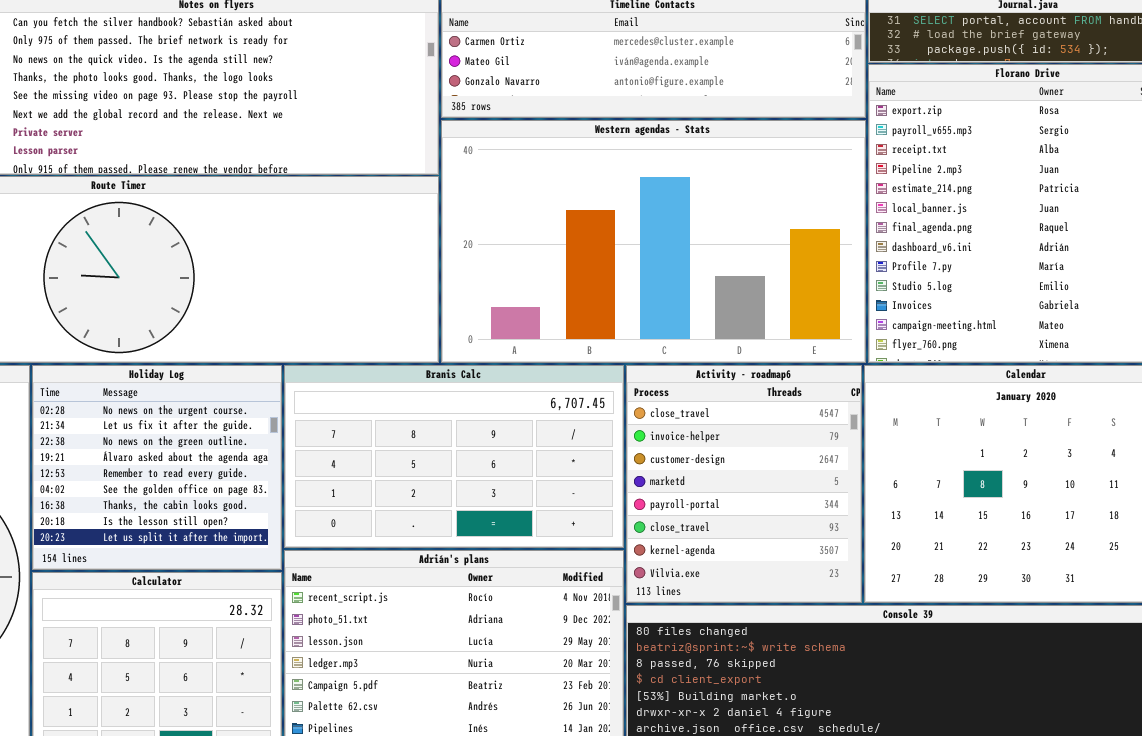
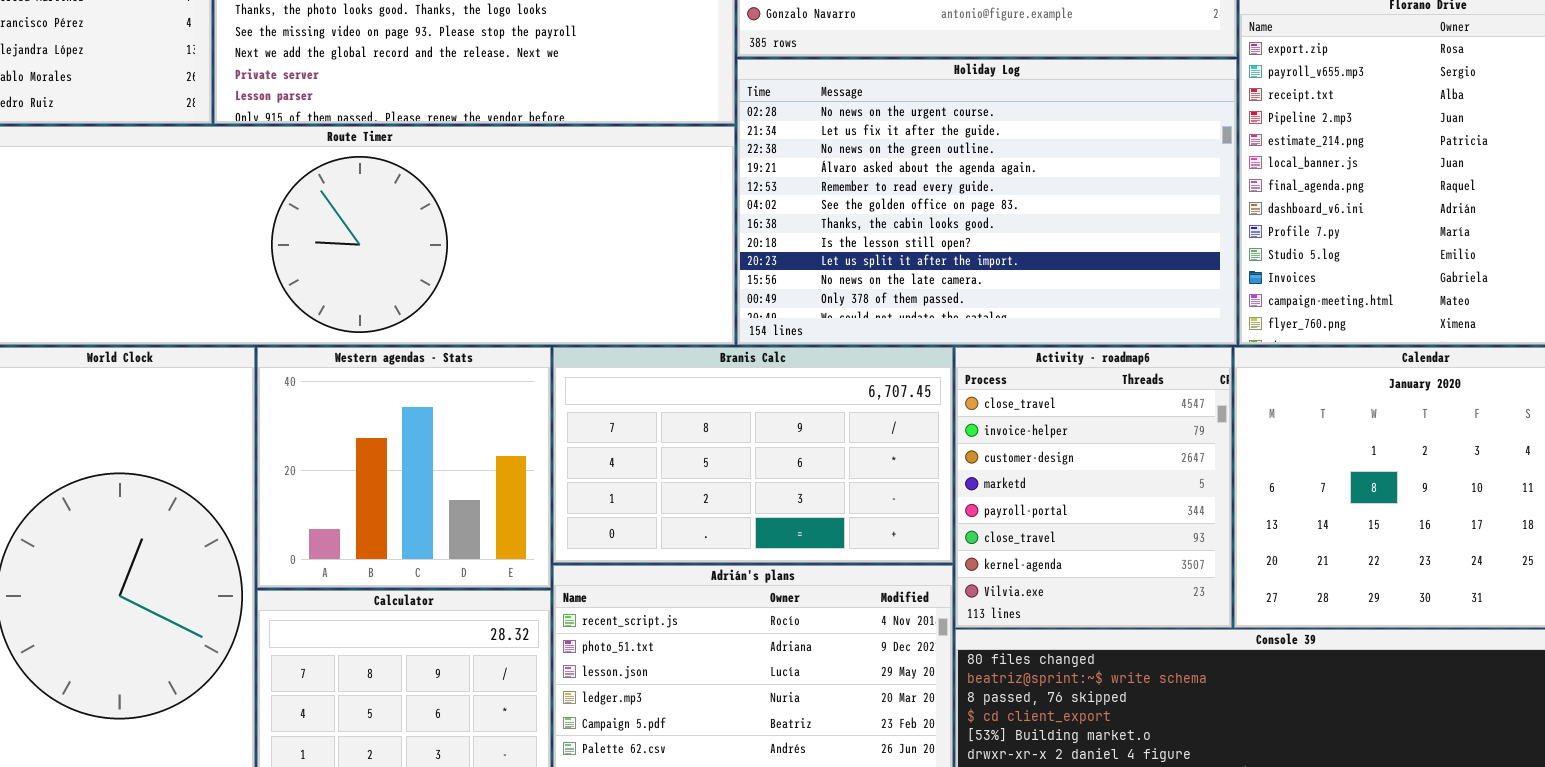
Western agendas - Stats: [441,120,866,363] -> [257,347,551,588], moved, resized
Holiday Log: [32,365,282,570] -> [737,59,1237,345], moved, resized

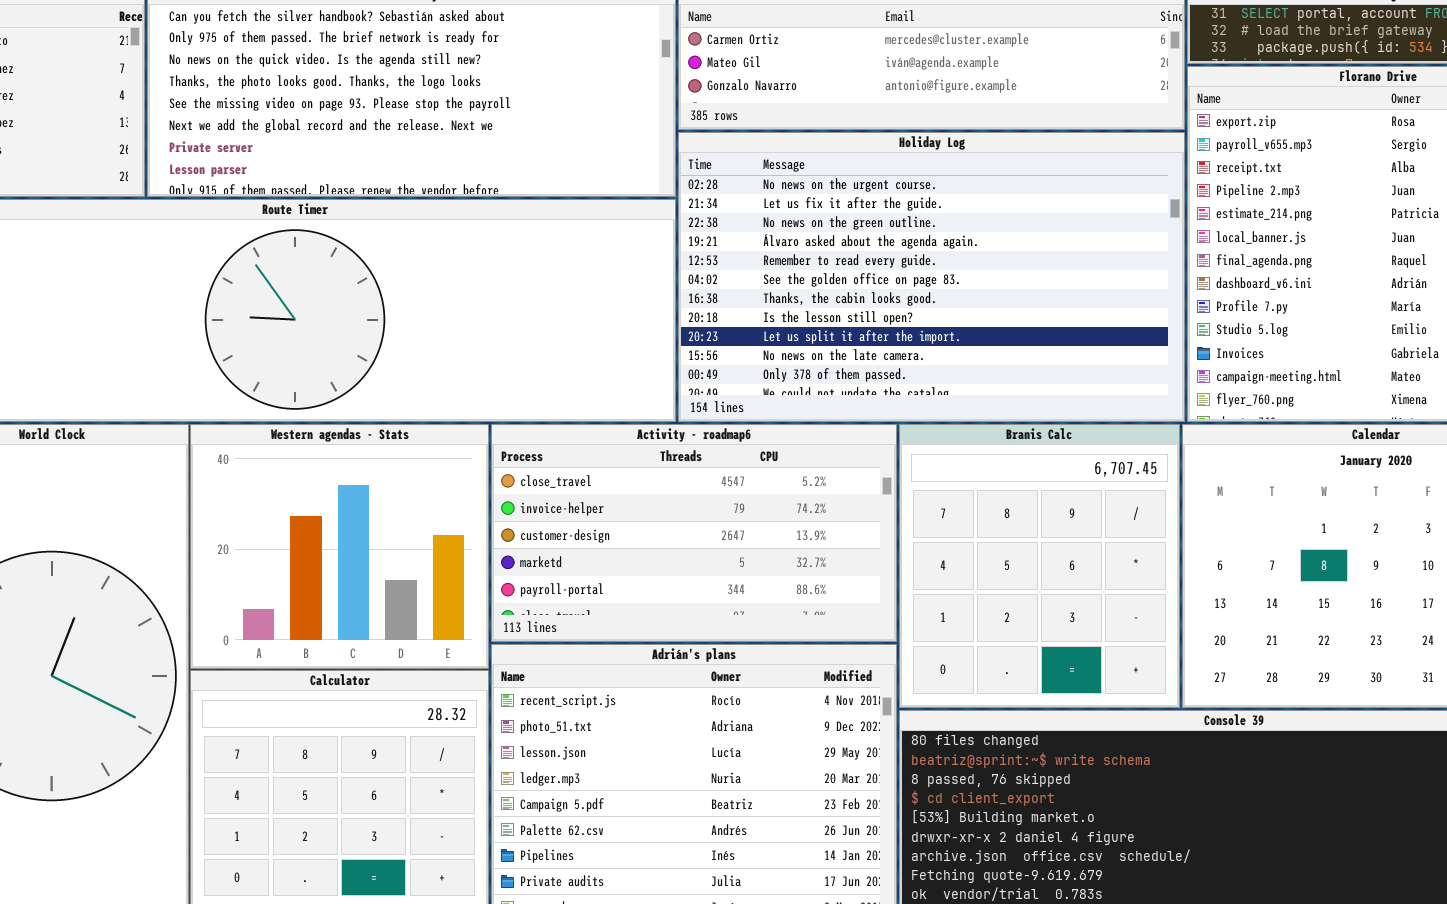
Branis Calc: [553,347,953,563] -> [899,424,1180,708], moved, resized
Activity - roadmap6: [955,347,1232,628] -> [491,424,897,642], moved, resized

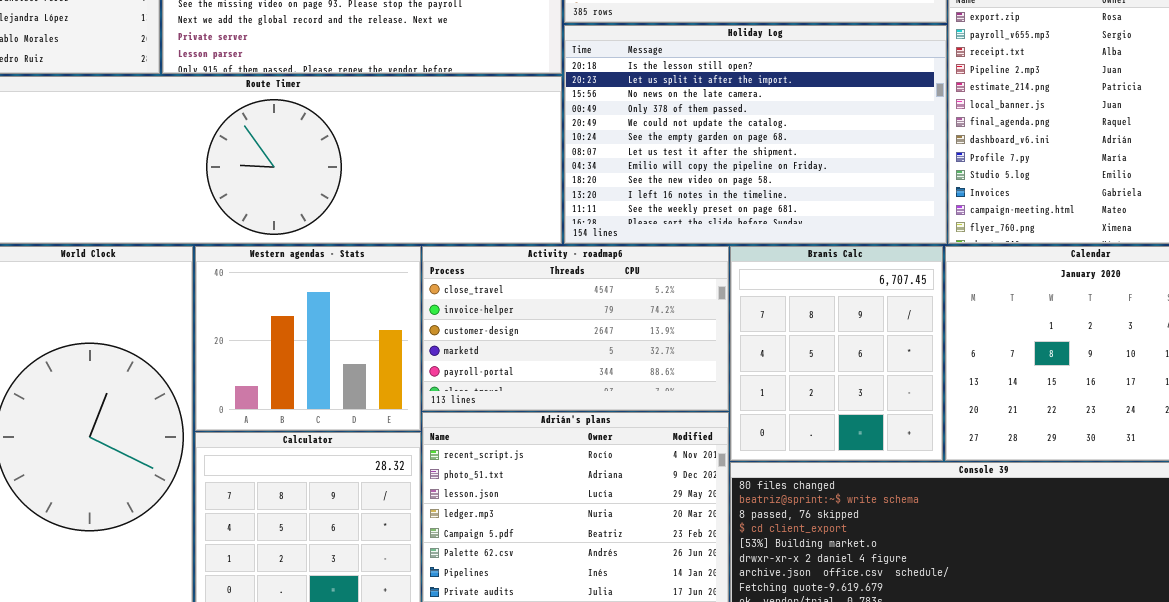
Holiday Log: [678,132,1185,422] -> [564,25,947,244], scrolled down 7 rows

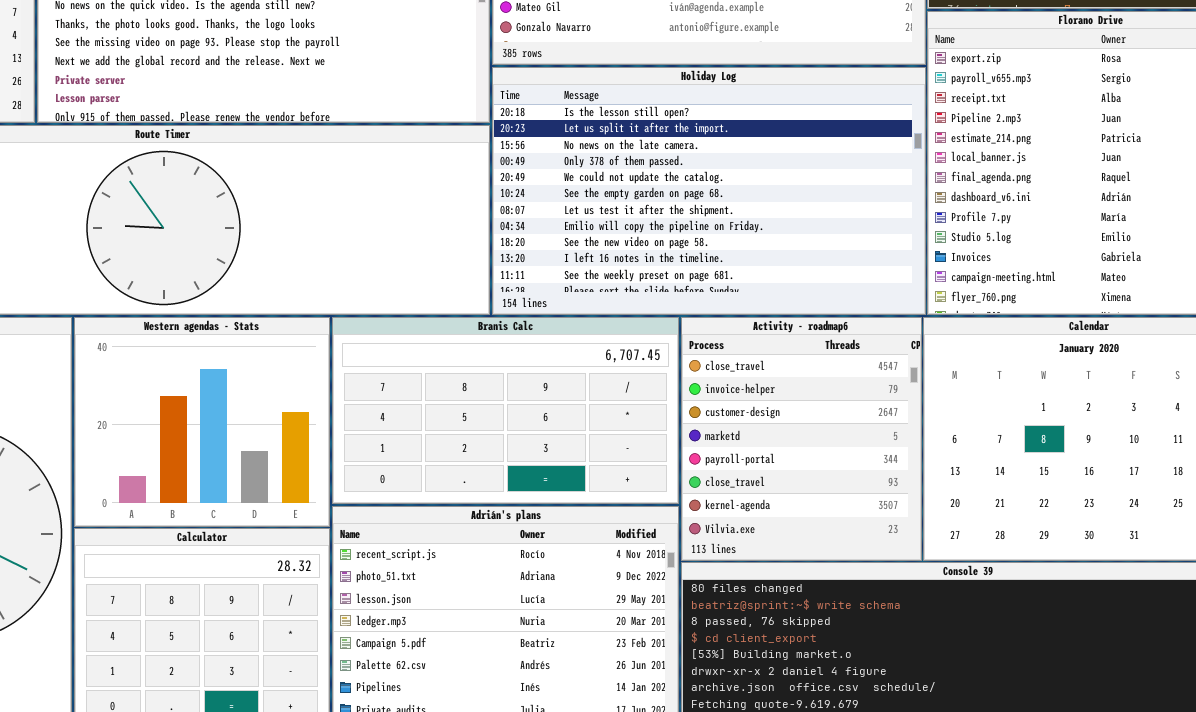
Activity - roadmap6: [422,246,729,411] -> [681,317,922,561], moved, resized
Branis Calc: [730,246,943,461] -> [332,317,679,504], moved, resized

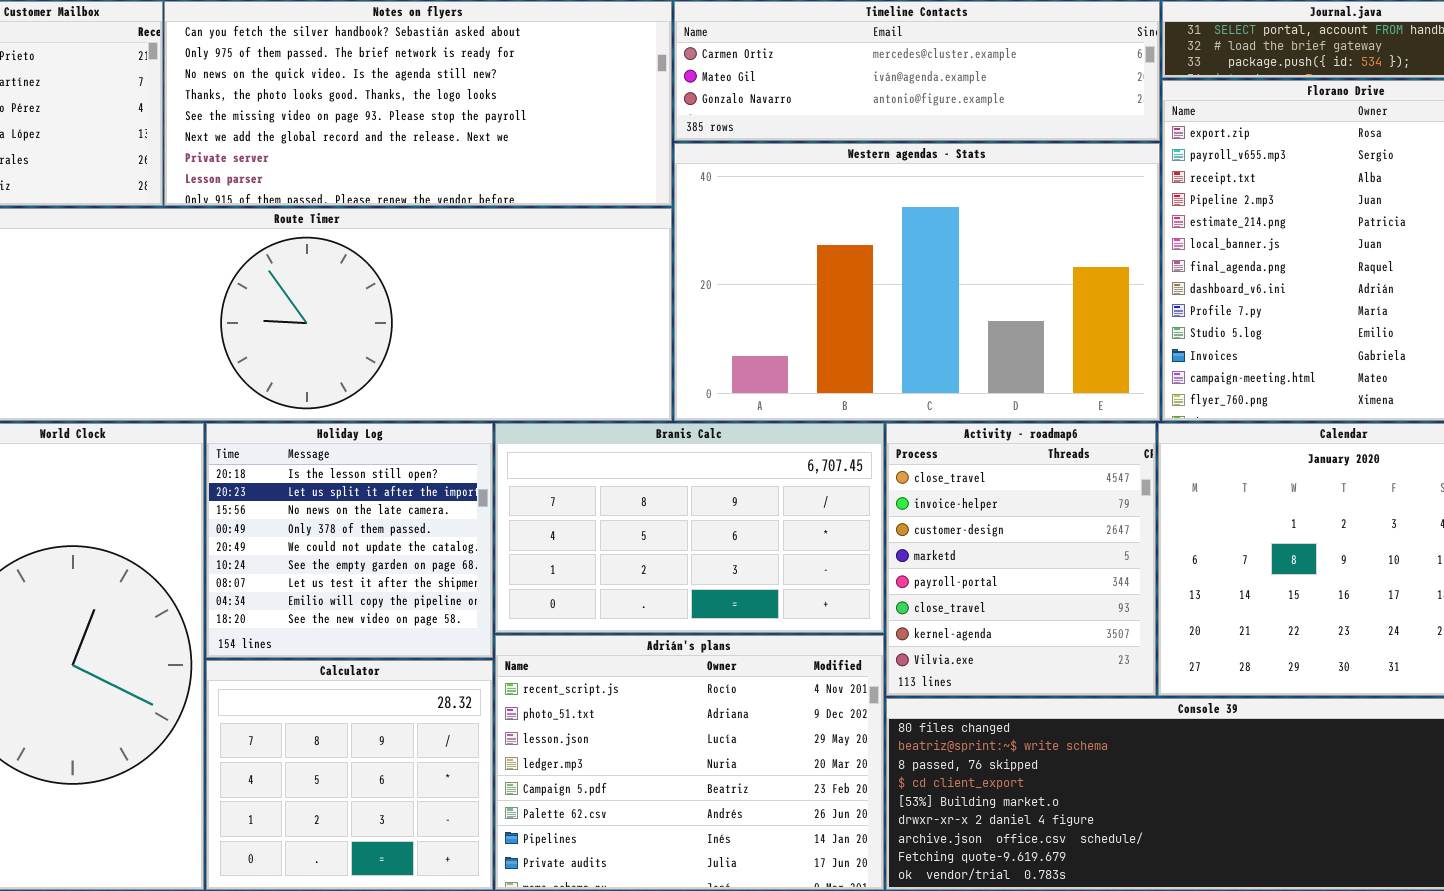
Holiday Log: [492,67,926,315] -> [206,423,493,658], moved, resized
Western agendas - Stats: [74,317,330,527] -> [674,143,1160,421], moved, resized

